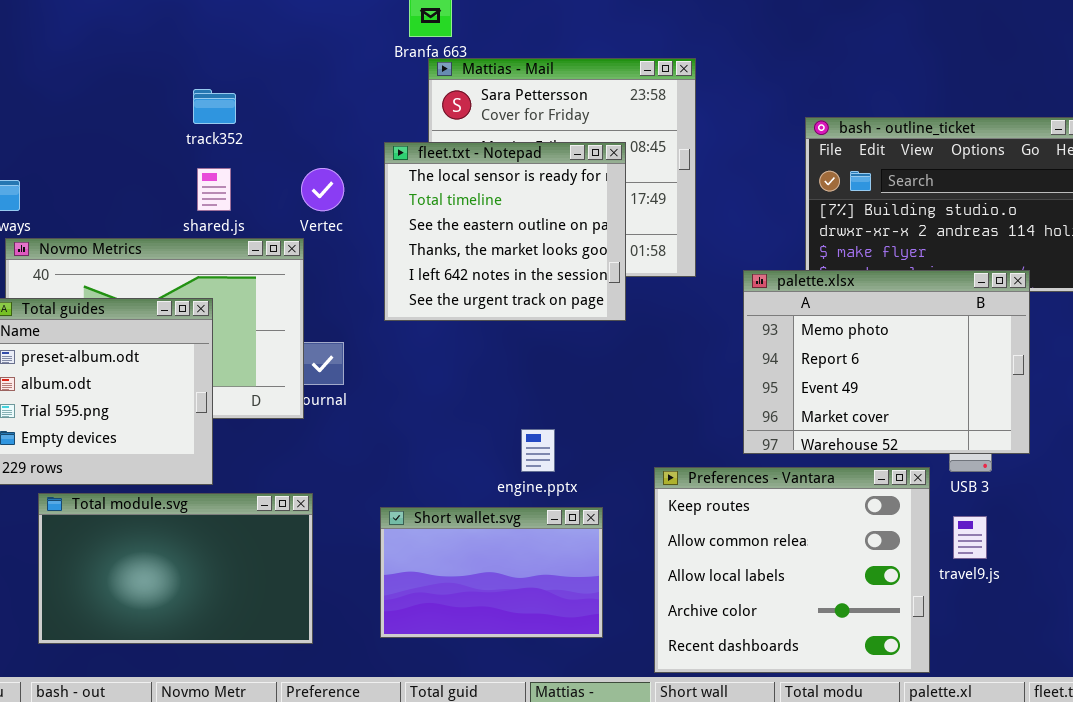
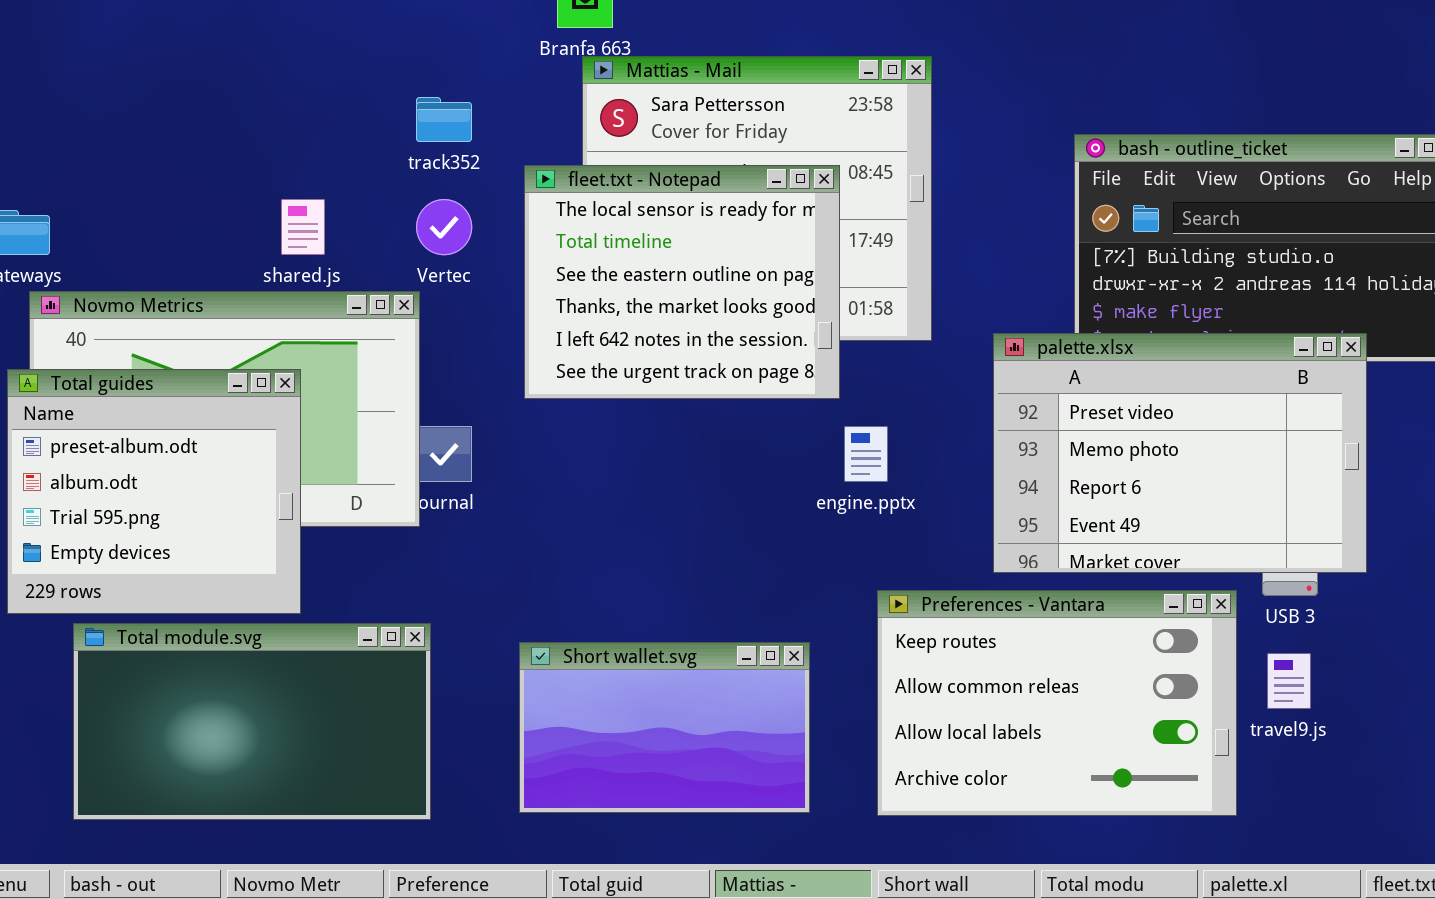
track352: [193,89,236,124] -> [416,97,472,142], moved
palette.xlsx: [743,270,1030,454] -> [993,333,1367,573], scrolled up 1 row
engine.pptx: [521,429,555,472] -> [844,426,888,482], moved
Preferences - Vantara: [654,467,930,673] -> [877,590,1237,816], resized

